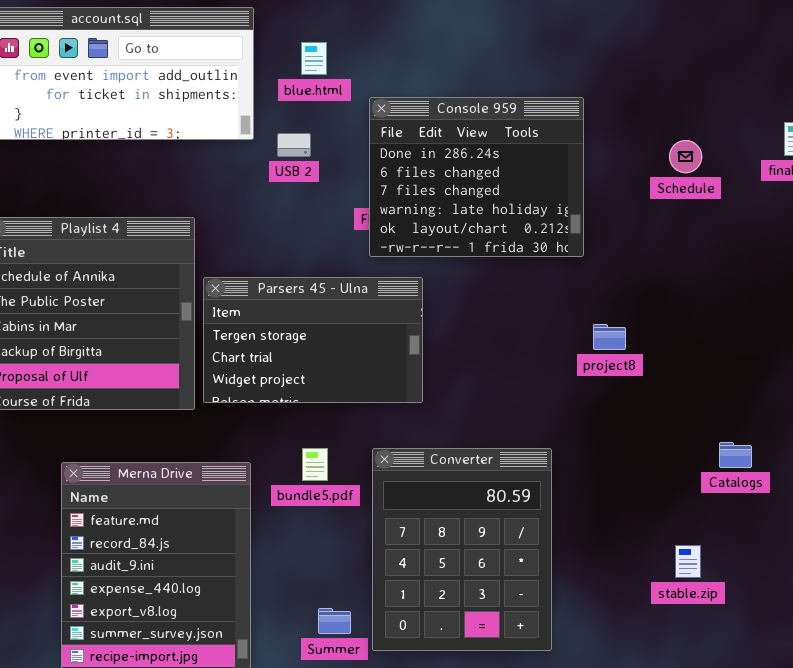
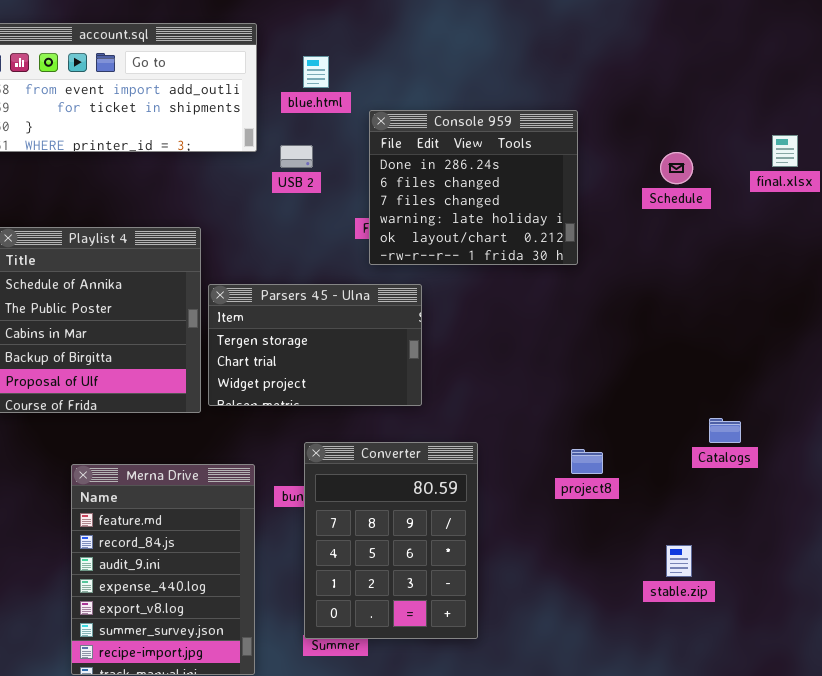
project8: [593,324,626,350] -> [571,449,603,474], moved
Catalogs: [719,442,752,468] -> [709,418,741,443], moved
Converter: [372,448,552,651] -> [304,442,478,639], moved

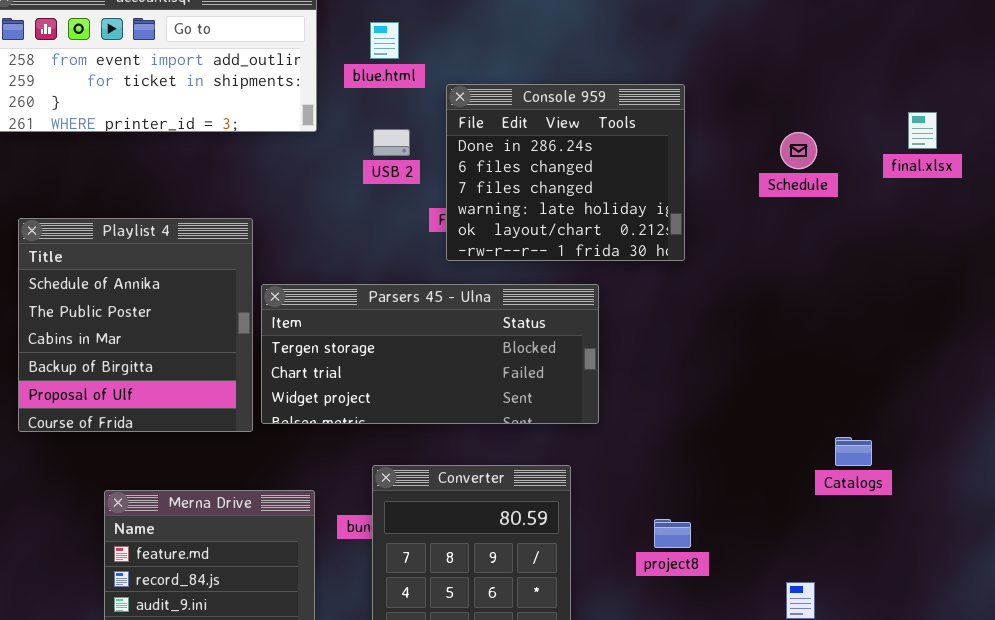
USB 2: [280,145,313,168] -> [373,129,410,156], moved
Parsers 45 - Ulna: [208,284,422,406] -> [261,284,599,424], resized
project8: [571,449,603,474] -> [654,519,691,548], moved

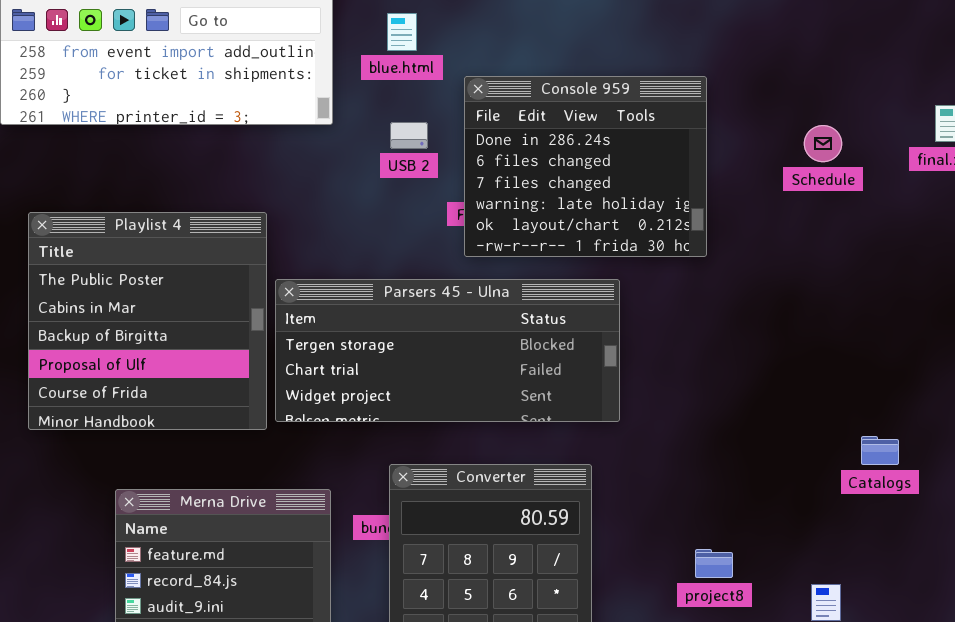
Playlist 4: [18,218,253,432] -> [28,212,267,430], scrolled down 1 row
project8: [654,519,691,548] -> [695,549,733,578], moved

